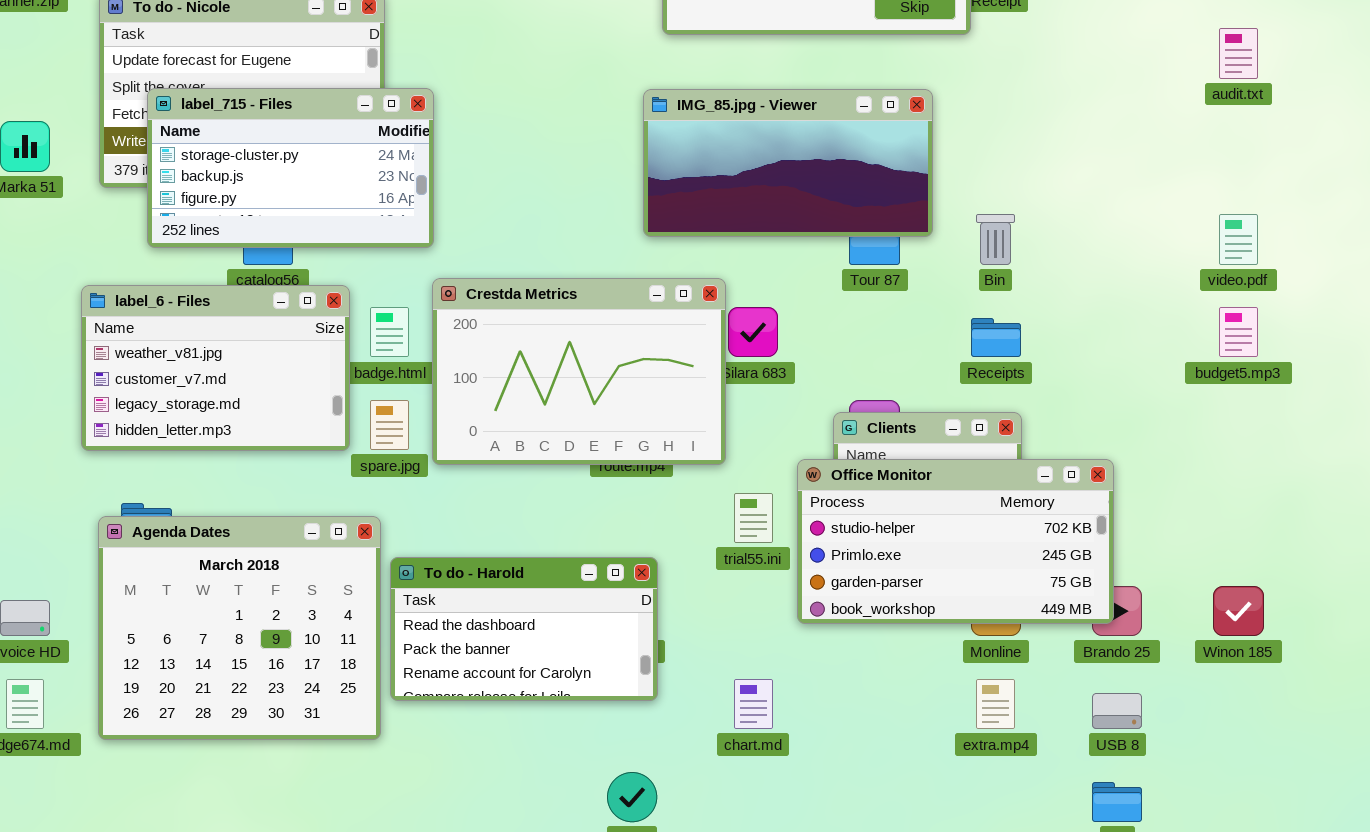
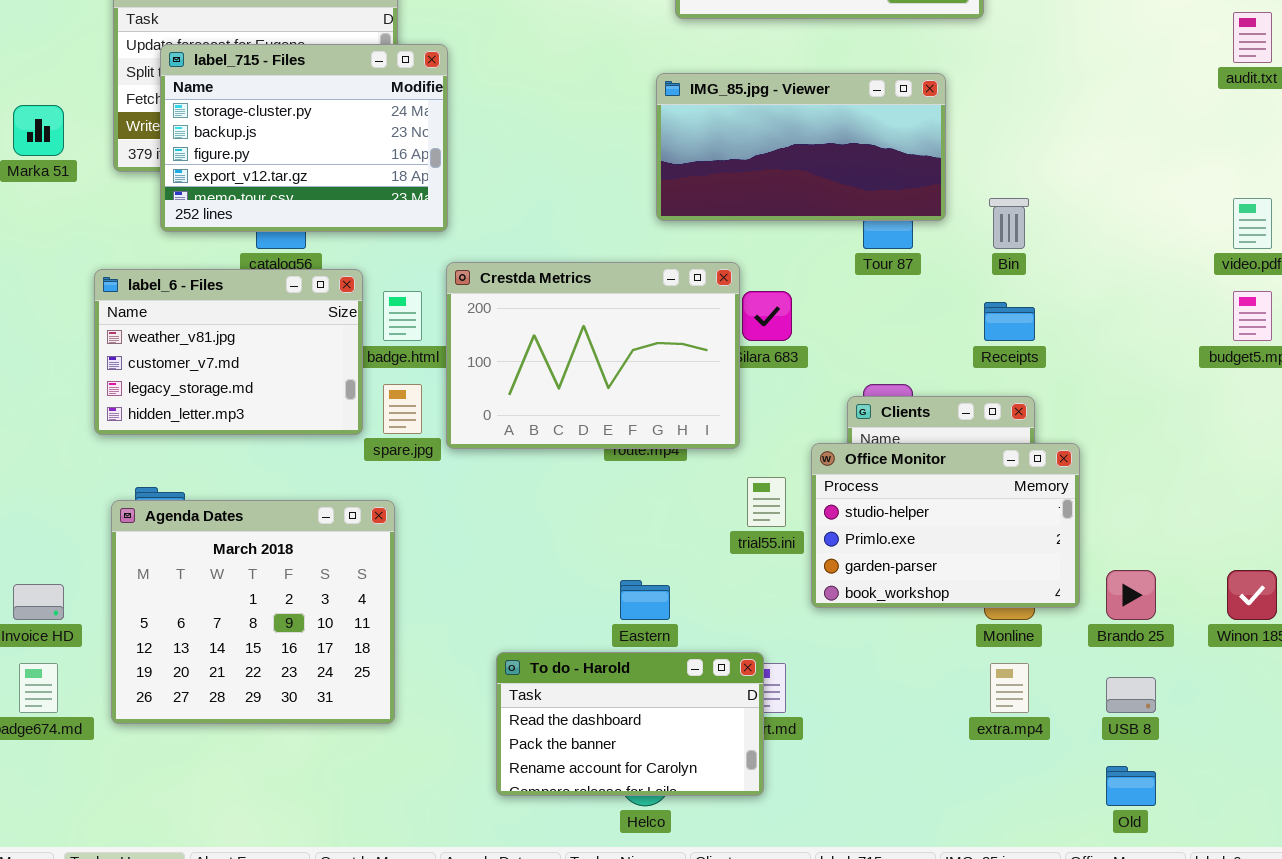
label_715 - Files: [147,88,434,248] -> [160,44,448,232], resized
Office Monitor: [797,459,1114,624] -> [811,443,1080,608], resized
To do - Harold: [390,557,658,701] -> [496,652,764,796], moved

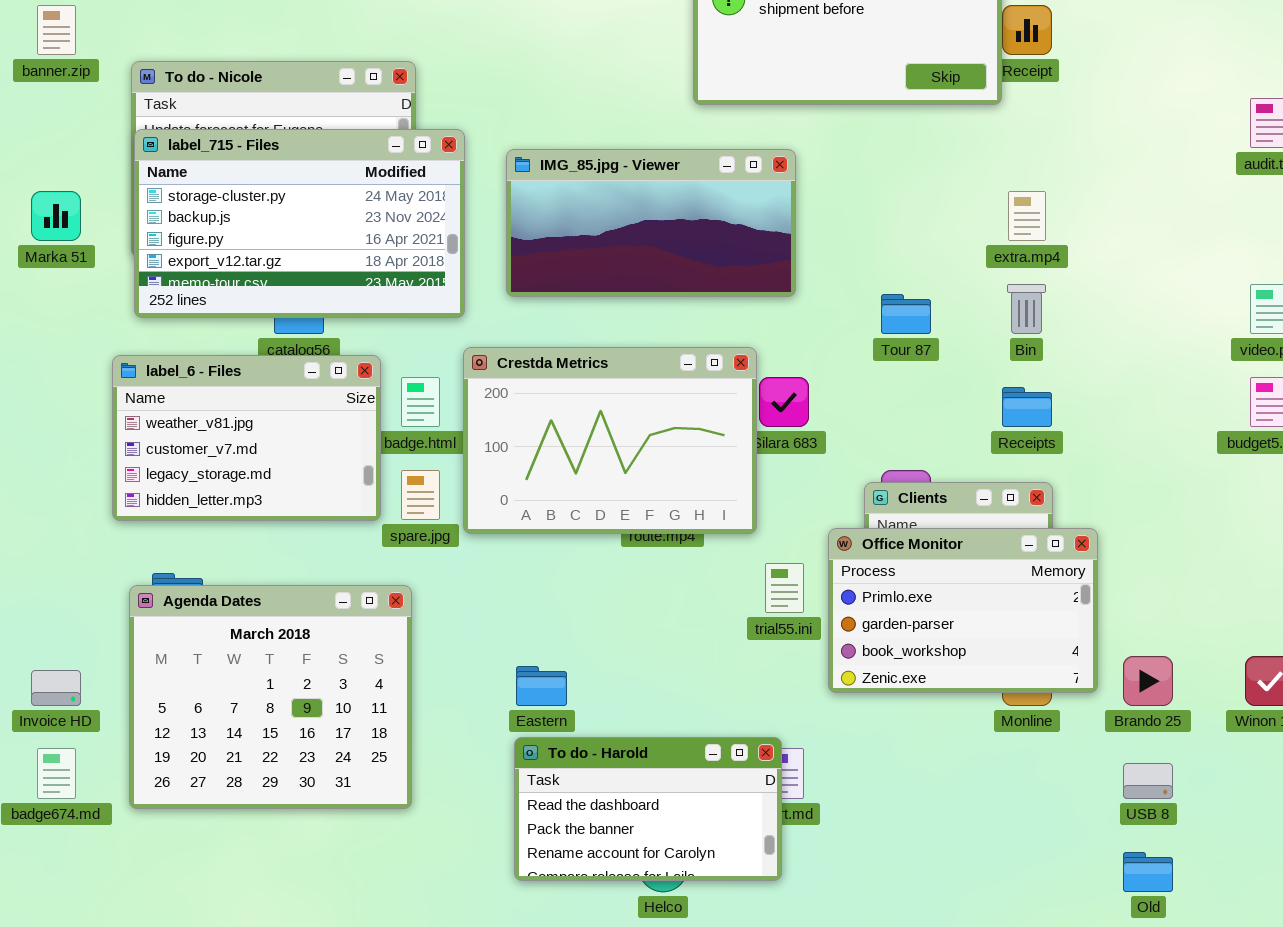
label_715 - Files: [160,44,448,232] -> [134,129,465,318], resized
IMG_85.jpg - Viewer: [656,73,946,221] -> [506,149,796,297], moved
Office Monitor: [811,443,1080,608] -> [828,528,1098,693], scrolled down 1 row
Eastern: [620,580,670,620] -> [516,666,567,706], moved
extra.mp4: [990,663,1029,713] -> [1008,191,1046,241], moved

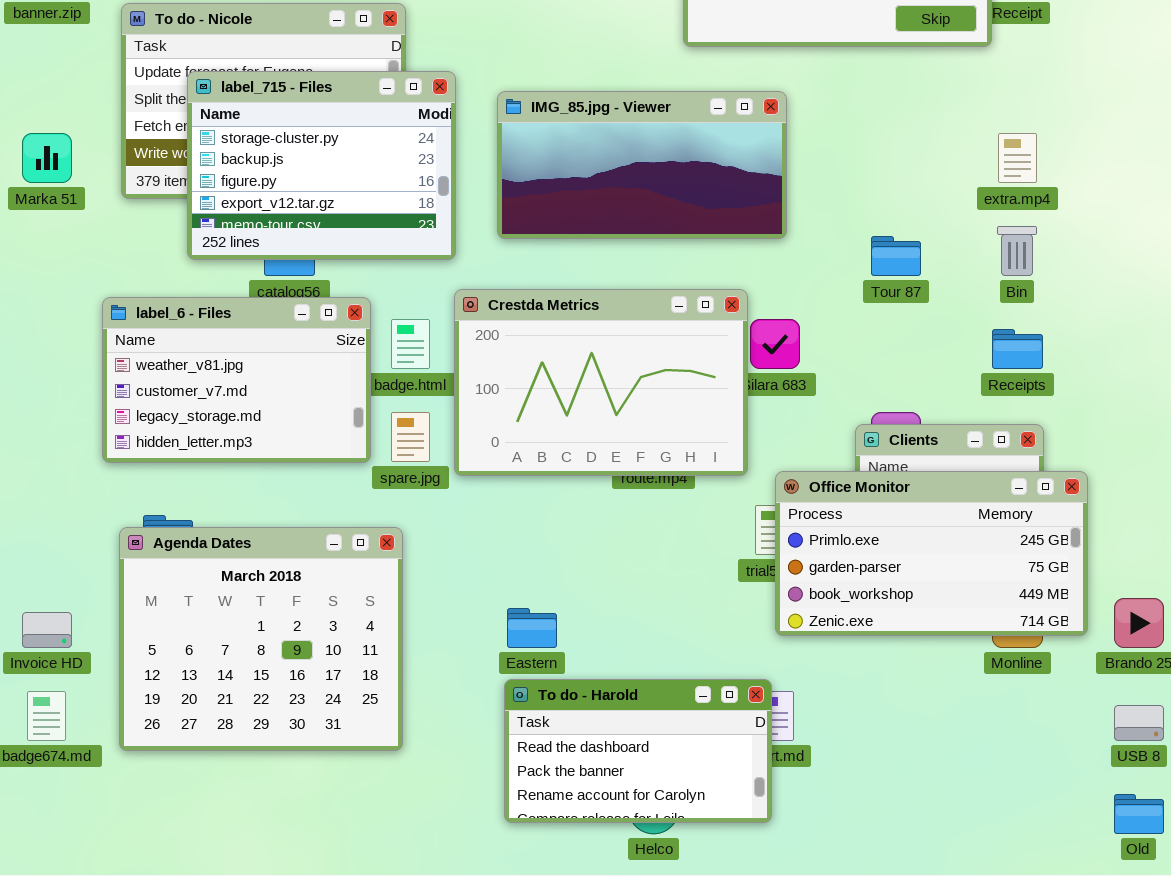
label_715 - Files: [134,129,465,318] -> [187,71,456,260], resized
Office Monitor: [828,528,1098,693] -> [775,471,1088,636], resized

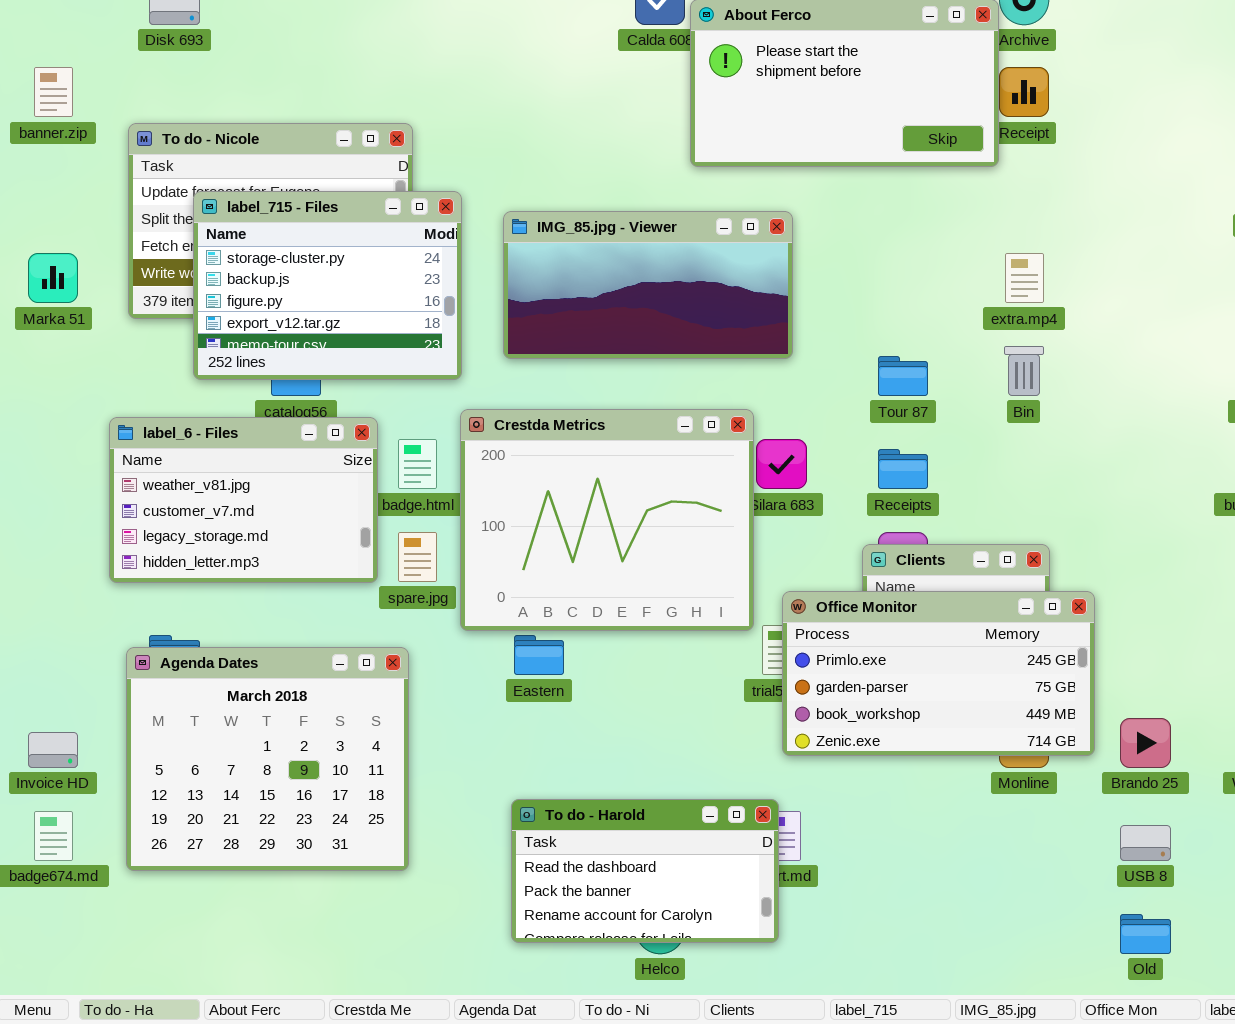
Crestda Metrics: [454,289,748,476] -> [460,409,754,631], resized
Receipts: [992,329,1043,369] -> [878,449,928,489], moved
Eastern: [507,608,557,648] -> [514,635,564,675], moved

